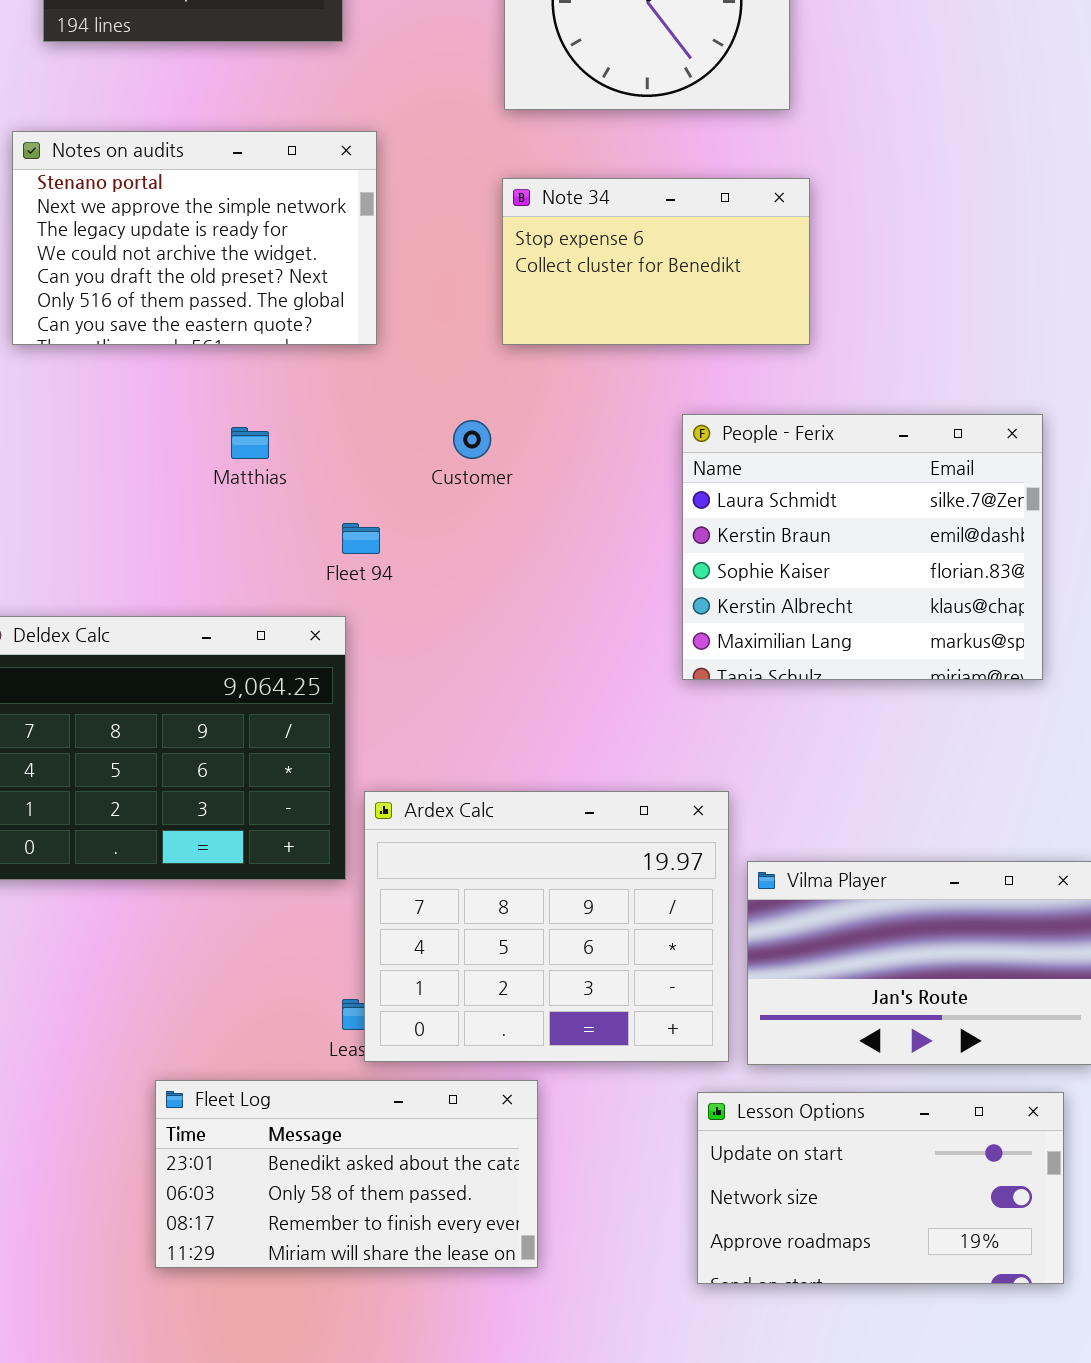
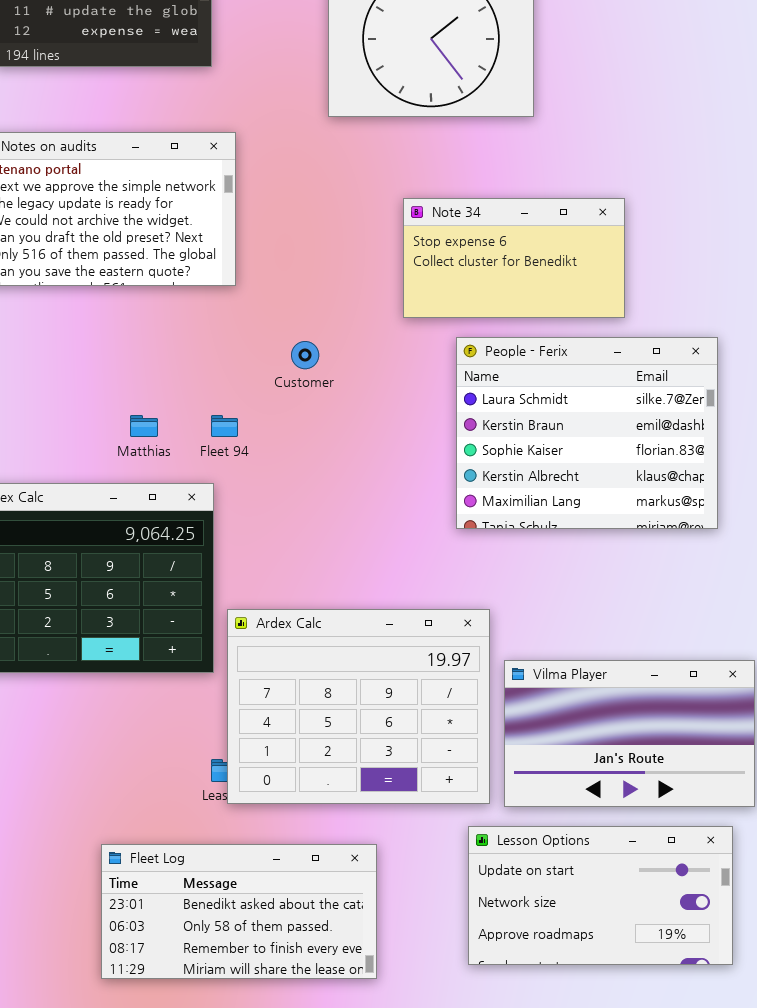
Note 34: [502,178,810,345] -> [403,198,625,318], moved
Matthias: [231,427,269,459] -> [130,415,158,437], moved
Fleet Log: [155,1080,538,1268] -> [101,844,377,979], moved

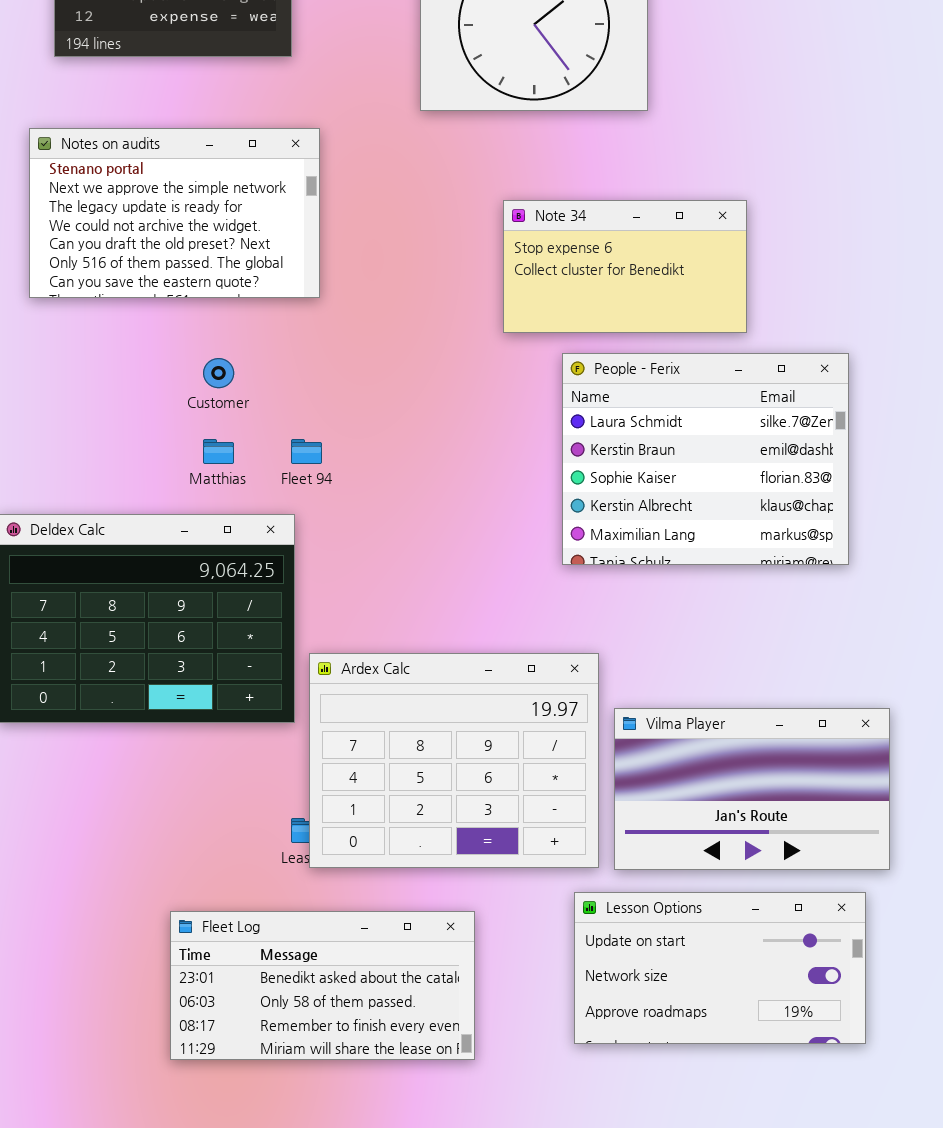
Customer: [291,341,319,369] -> [203,358,234,388], moved

